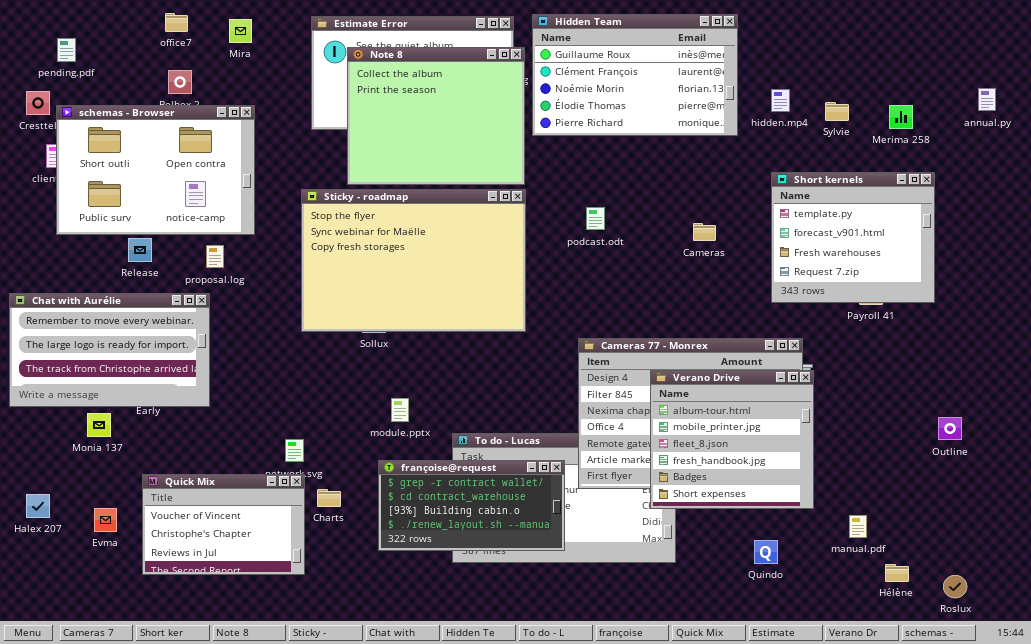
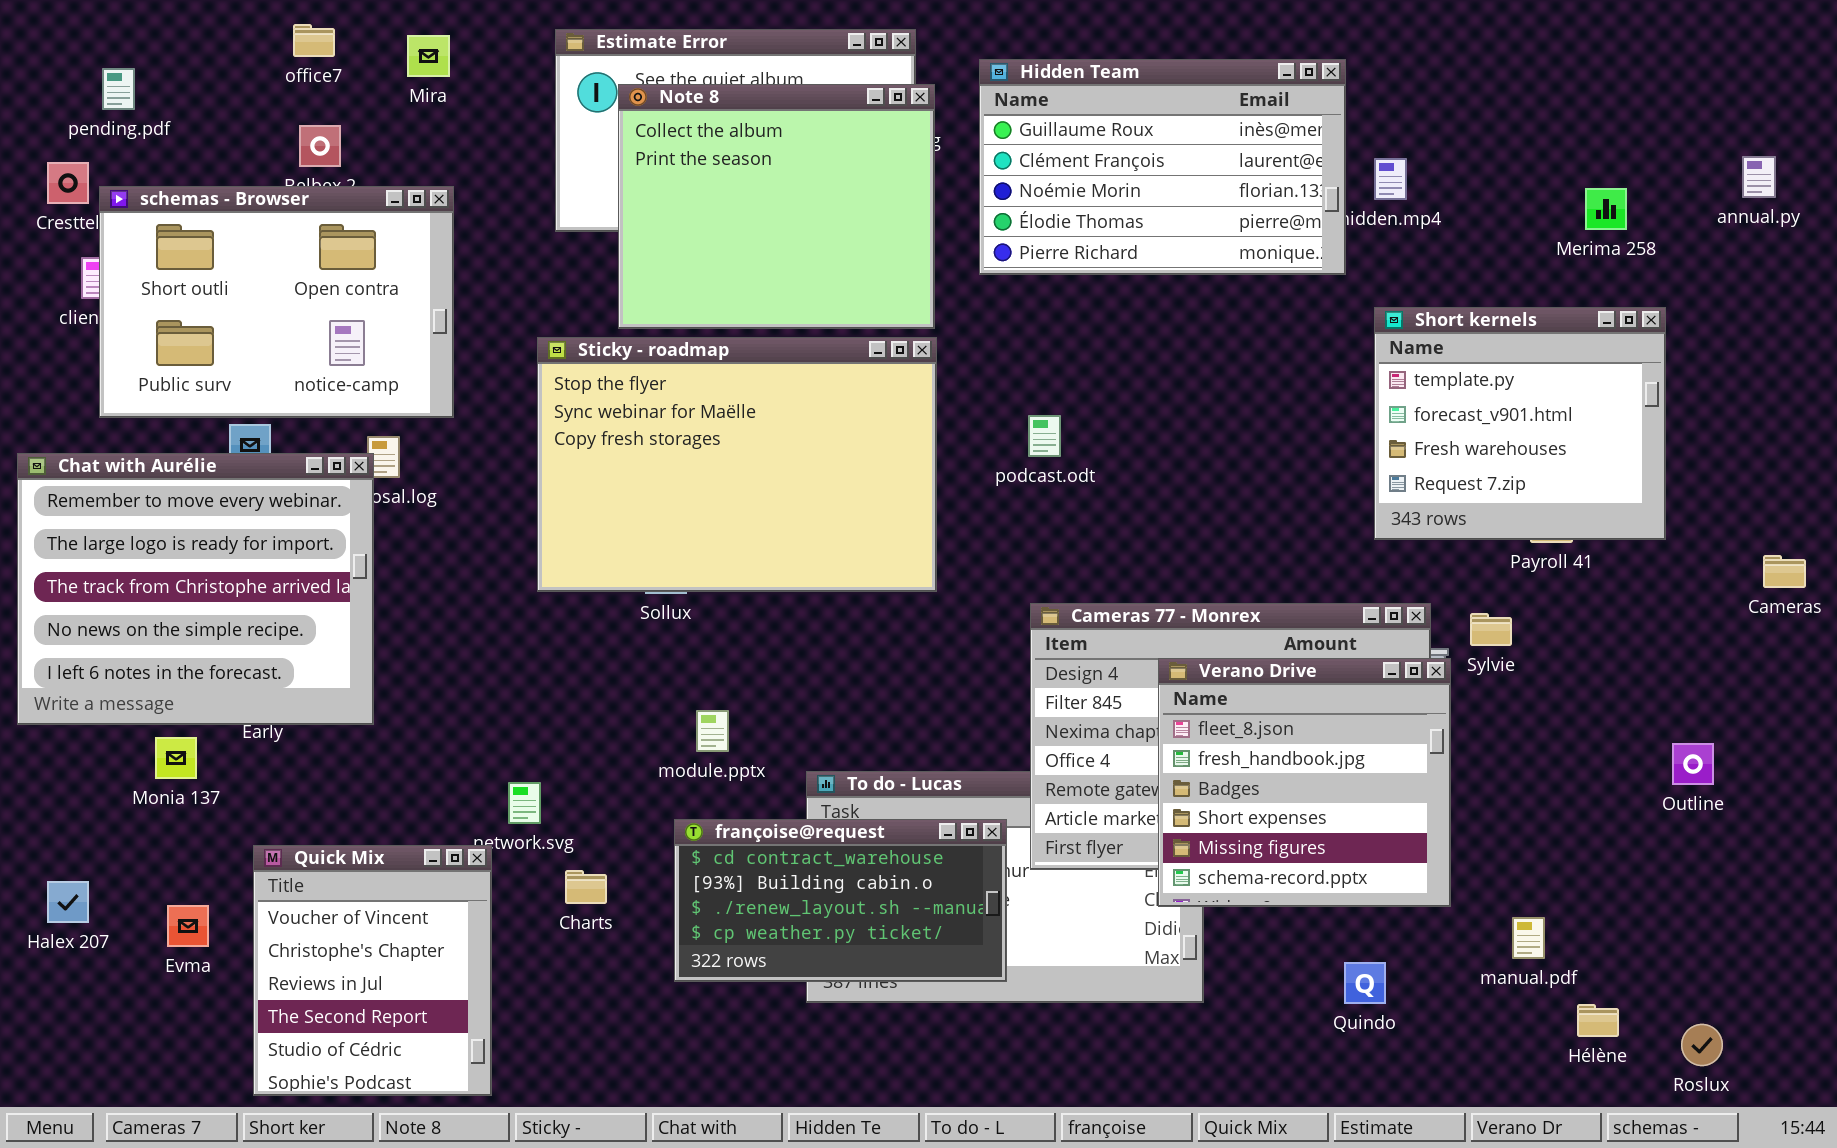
Hidden Team: [532,14,738,136] -> [979,59,1346,275], moved
Sylvie: [825,102,849,121] -> [1470,613,1512,646], moved
podcast.odt: [586,207,605,230] -> [1028,415,1061,457], moved
Cameras: [693,223,716,241] -> [1763,555,1806,588], moved
Chat with Aurélie: [9,293,210,407] -> [17,453,374,725], resized
Verano Drive: [650,370,814,509] -> [1158,658,1451,907], scrolled down 2 rows
françoise@request: [378,460,565,551] -> [674,819,1007,982], scrolled down 1 row
Quick Mix: [142,474,305,575] -> [253,845,492,1096], resized

